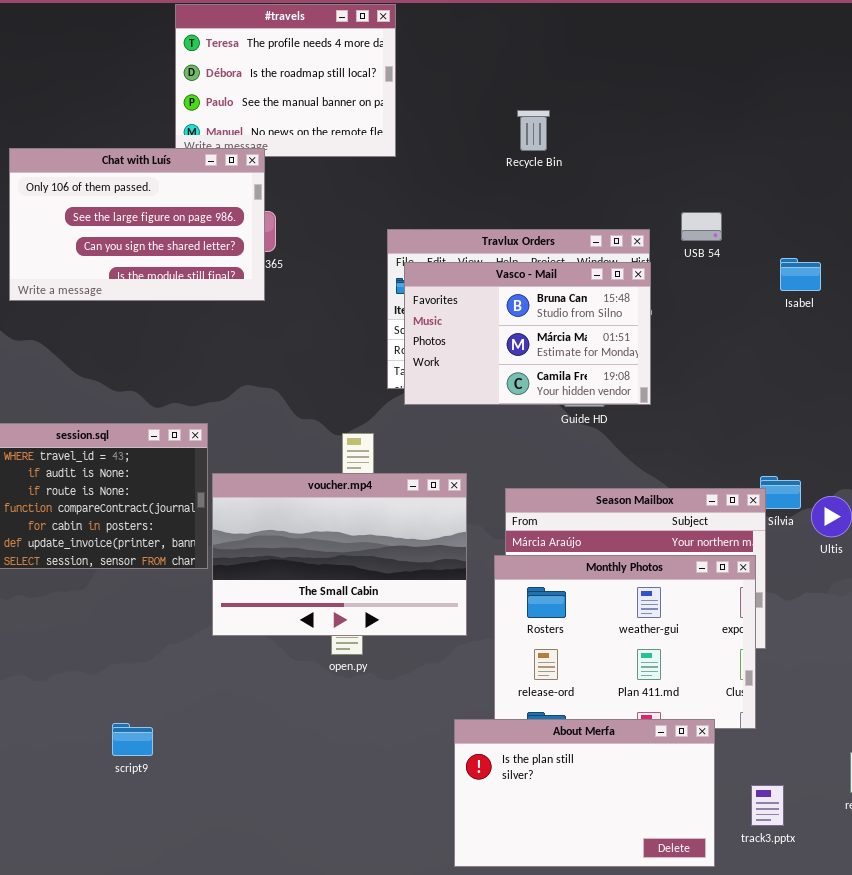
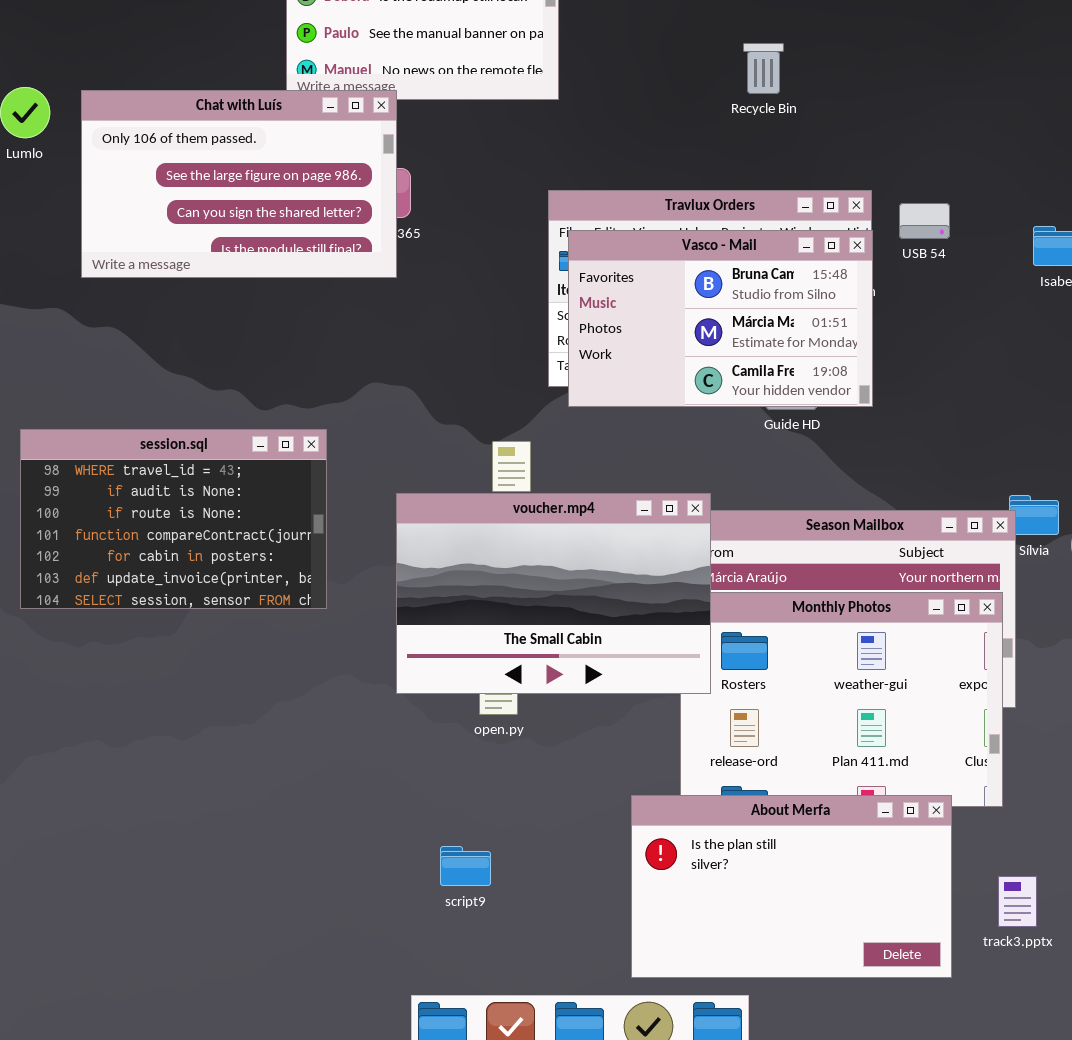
Recycle Bin: [517,110,550,151] -> [743,43,784,94], moved
USB 54: [681,212,722,241] -> [899,203,950,239], moved
voucher.mp4: [212,473,467,636] -> [396,493,711,694], moved
script9: [112,723,153,756] -> [440,846,491,886], moved

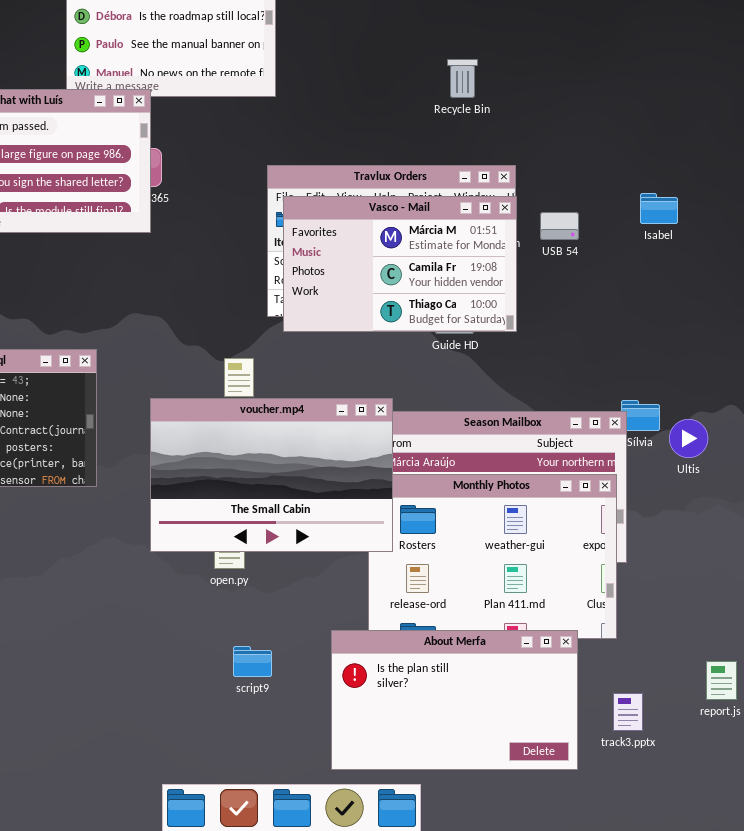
Recycle Bin: [743,43,784,94] -> [447,59,478,98], moved
USB 54: [899,203,950,239] -> [540,212,579,240], moved
Vasco - Mail: [568,230,873,407] -> [283,196,517,332], scrolled down 1 row
script9: [440,846,491,886] -> [233,646,272,677], moved

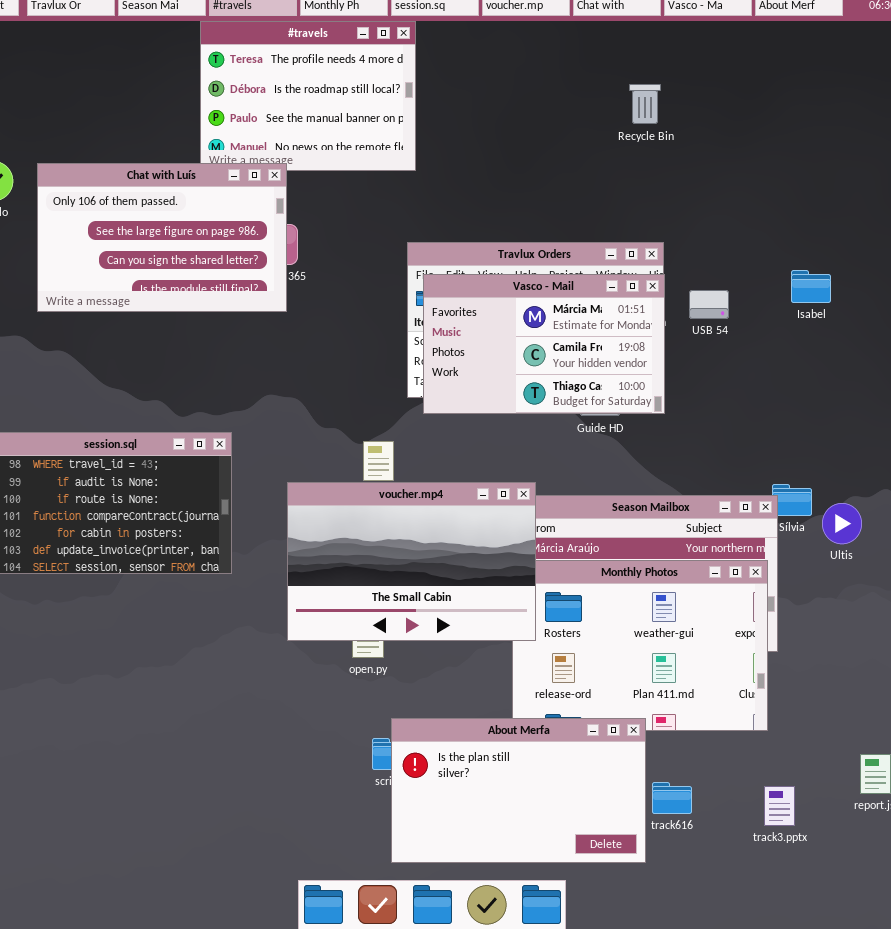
Recycle Bin: [447,59,478,98] -> [629,84,661,124], moved
About Merfa: [331,630,578,770] -> [391,718,646,863], moved

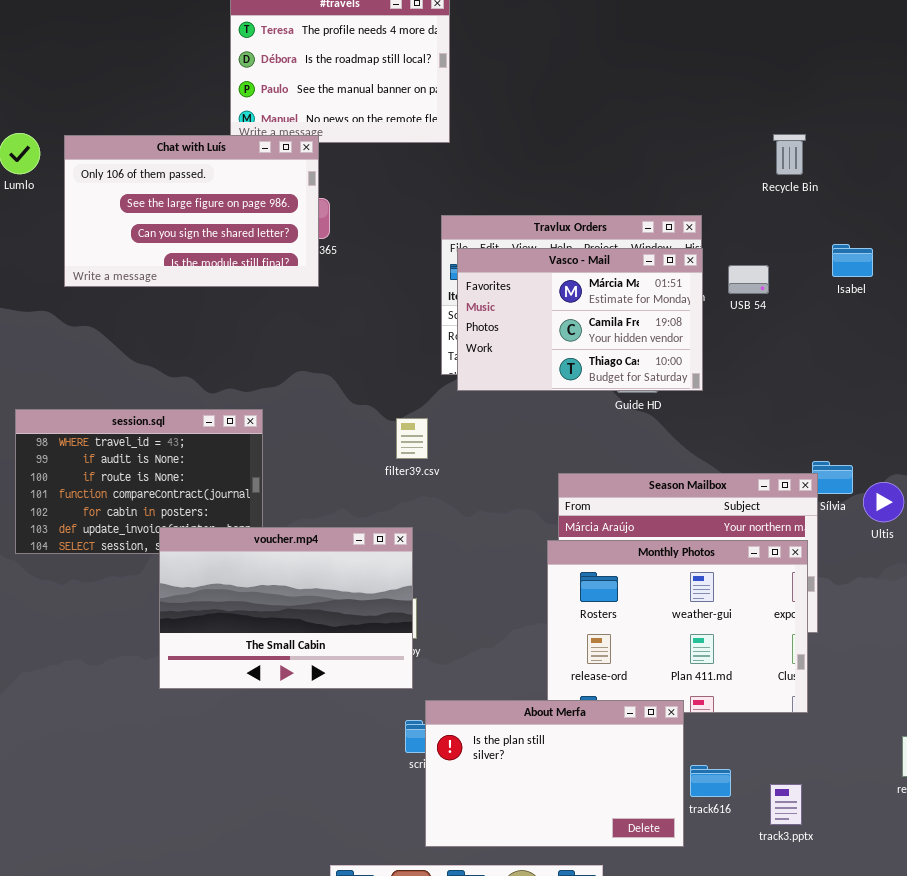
Recycle Bin: [629,84,661,124] -> [773,134,806,175], moved
voucher.mp4: [287,482,536,641] -> [159,527,413,689], moved
track3.pptx: [764,786,795,826] -> [770,784,802,825], moved

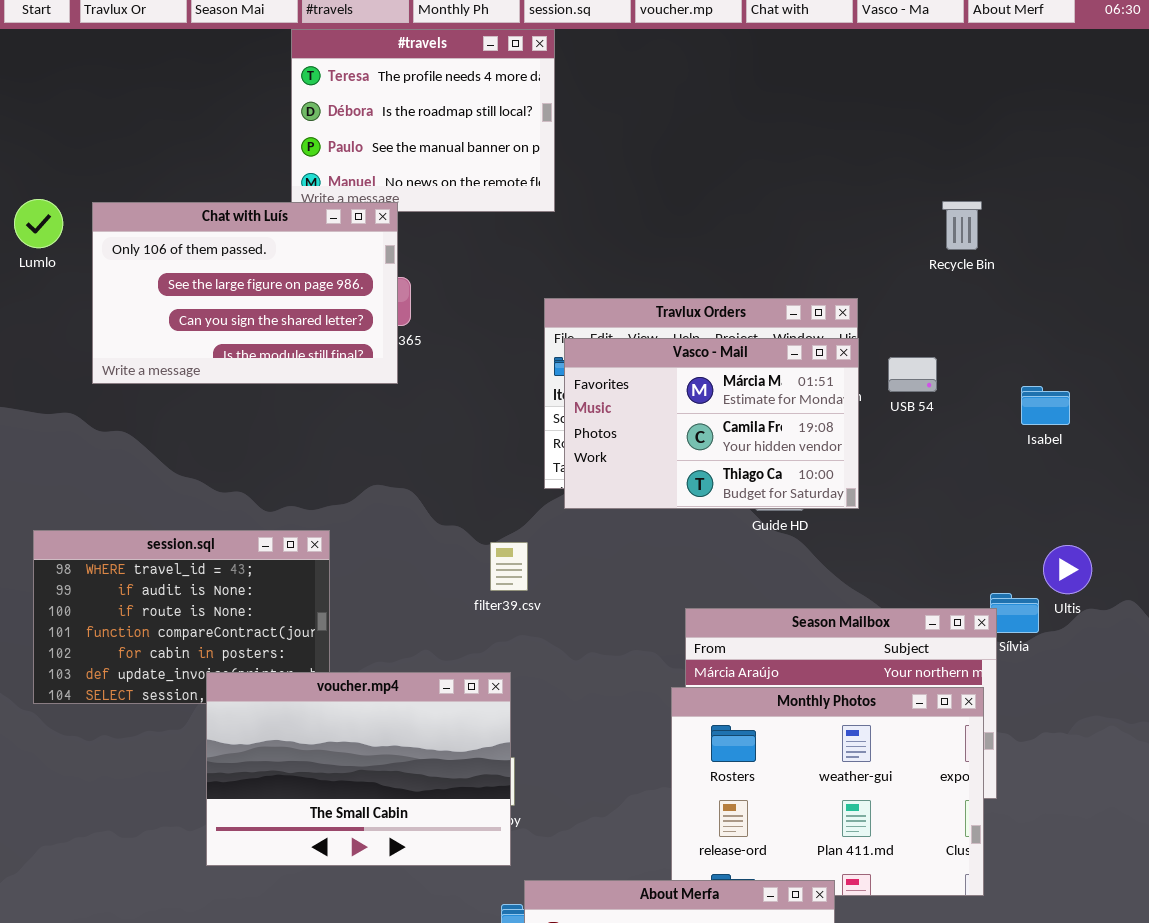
Isabel: [832,244,873,277] -> [1021,386,1070,425], moved
Ultis: [863,482,904,522] -> [1043,545,1092,594], moved

